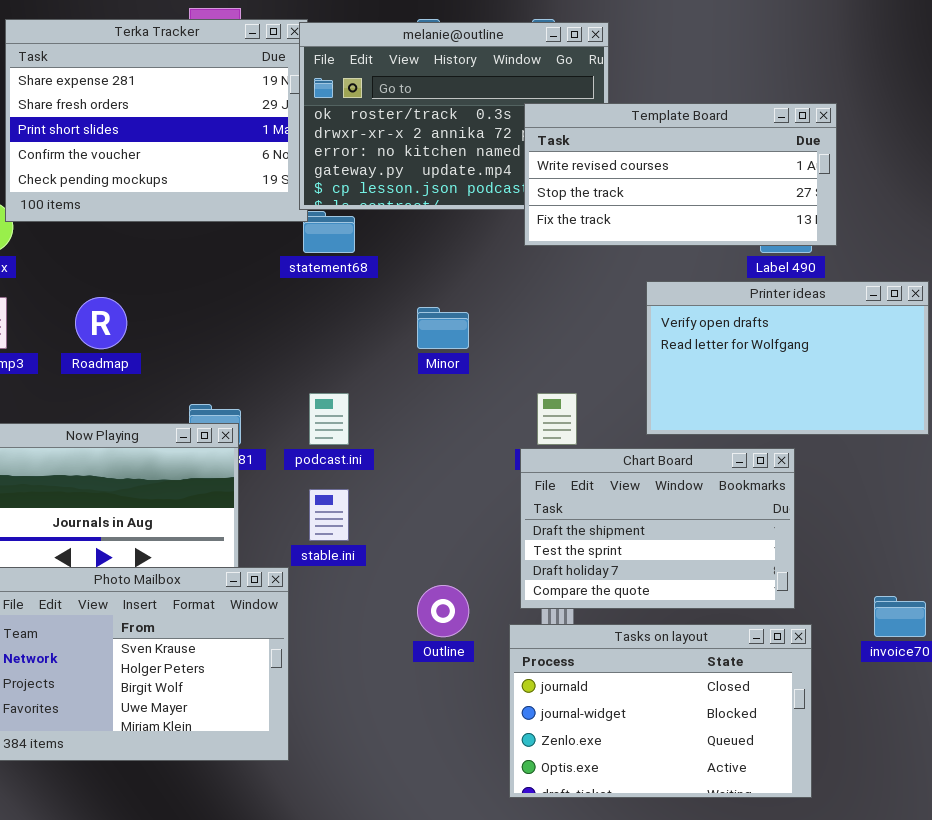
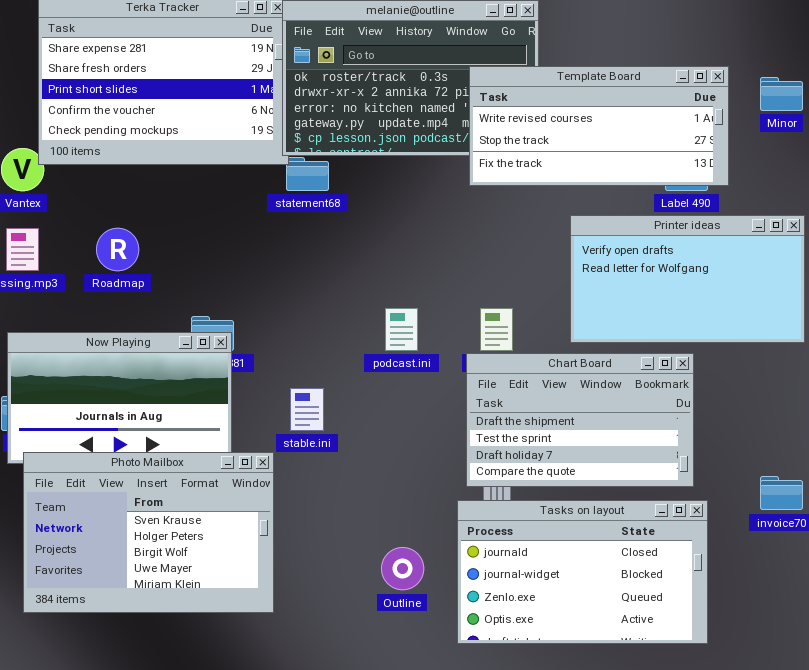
Minor: [417,307,469,349] -> [760,77,803,111], moved
podcast.ini: [309,393,349,445] -> [385,308,418,351], moved
Outline: [417,585,469,637] -> [381,547,424,590], moved

